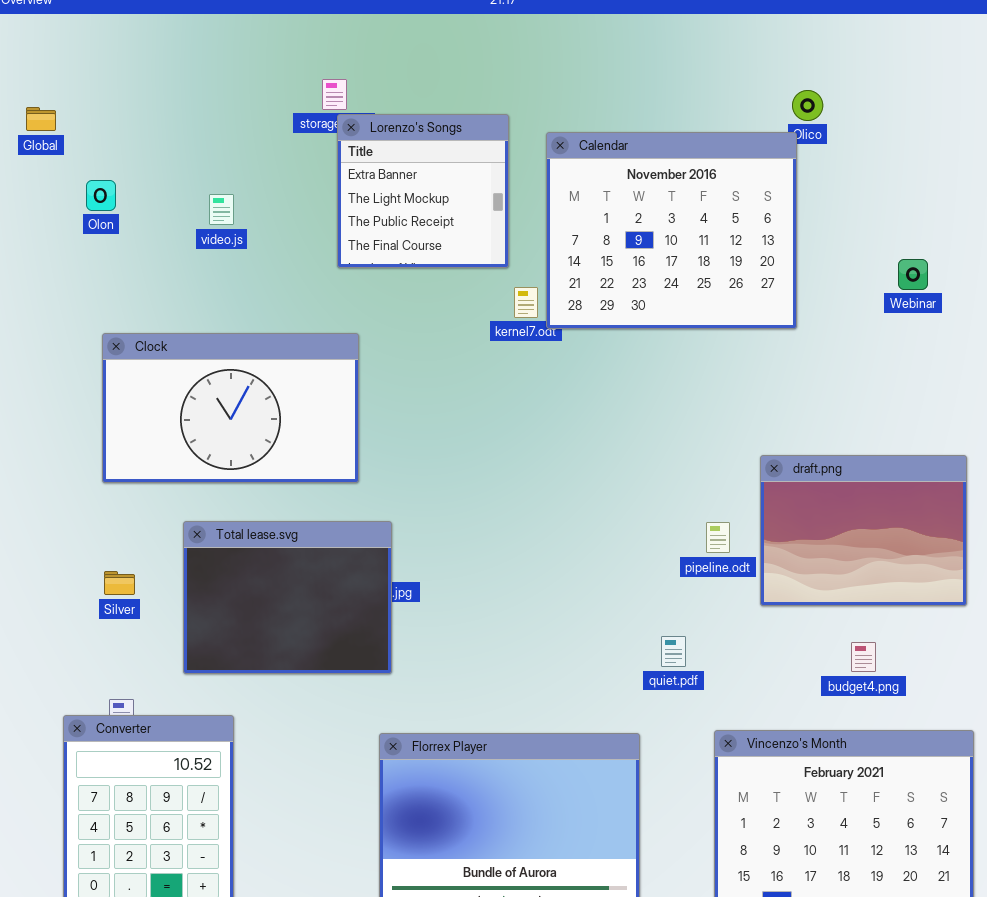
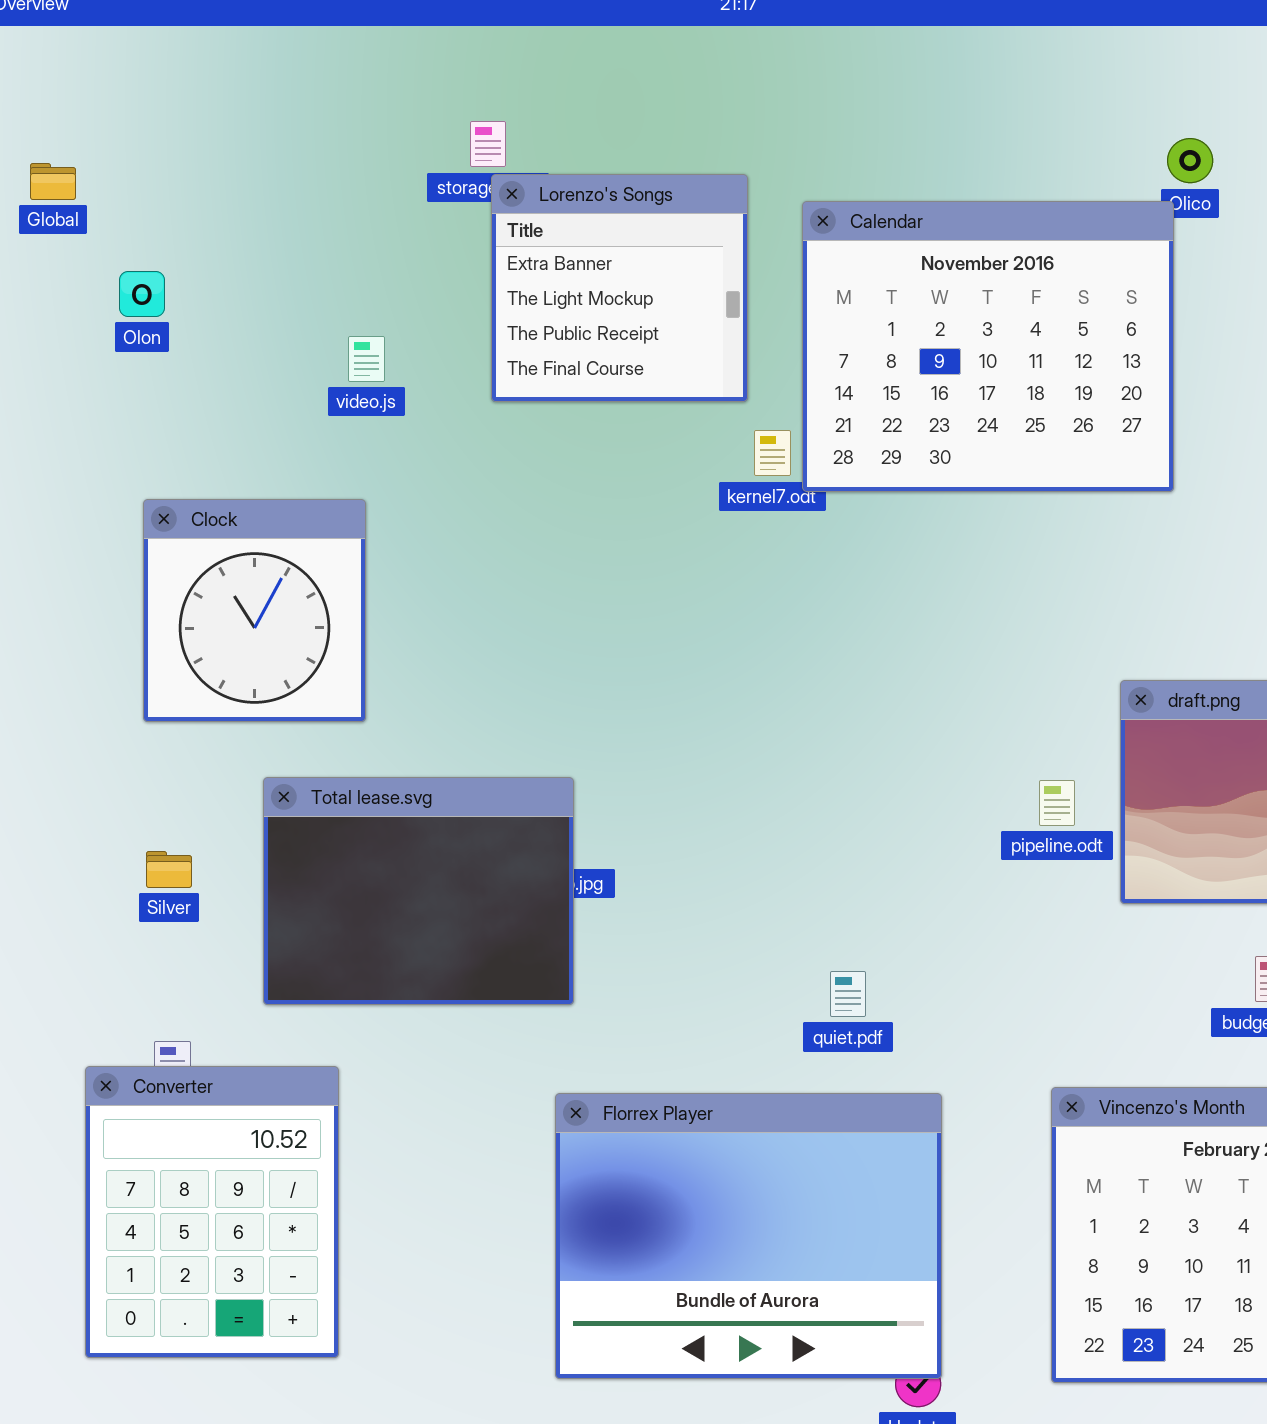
video.js: [209,194,234,225] -> [348,336,385,382], moved
Clock: [102,333,359,483] -> [143,499,366,722], resized
quiet.pdf: [661,636,686,667] -> [830,971,866,1017], moved

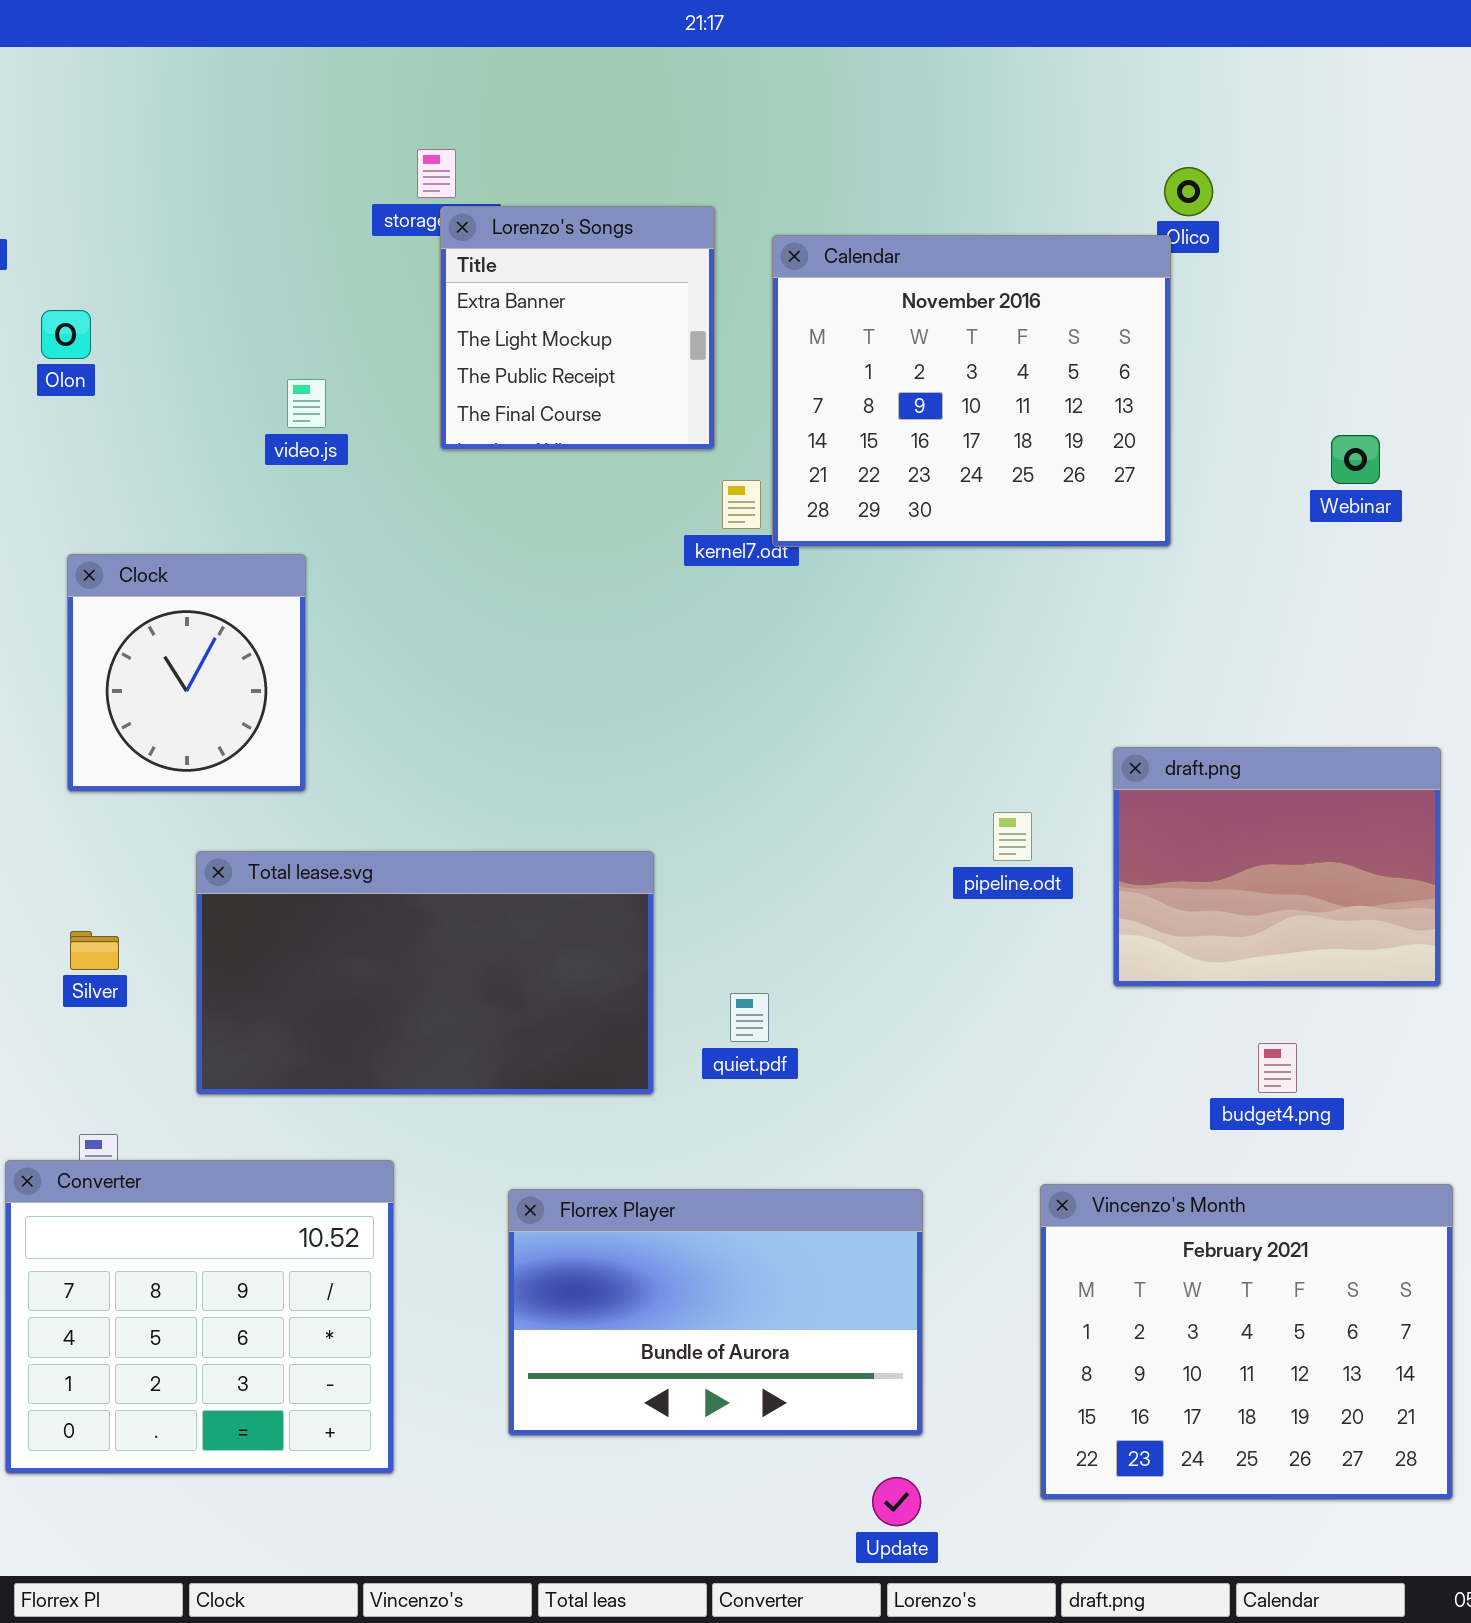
Total lease.svg: [263,777,574,1005] -> [196,851,654,1095], resized
pipeline.odt: [1039,780,1075,826] -> [993,812,1032,861], moved
quiet.pdf: [830,971,866,1017] -> [730,993,769,1042], moved
Converter: [85,1066,339,1358] -> [5,1160,394,1474], resized
Florrex Player: [555,1093,942,1379] -> [508,1189,923,1436], resized

